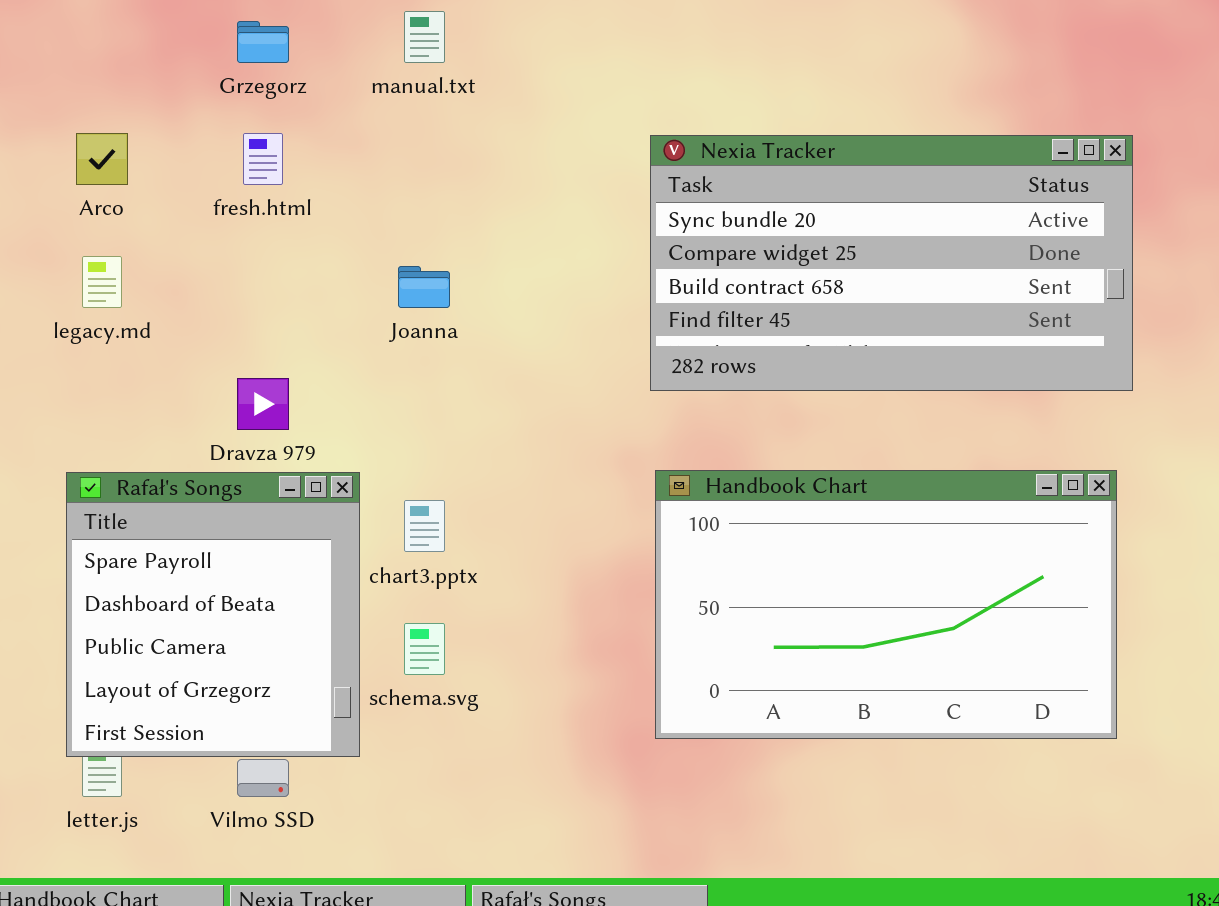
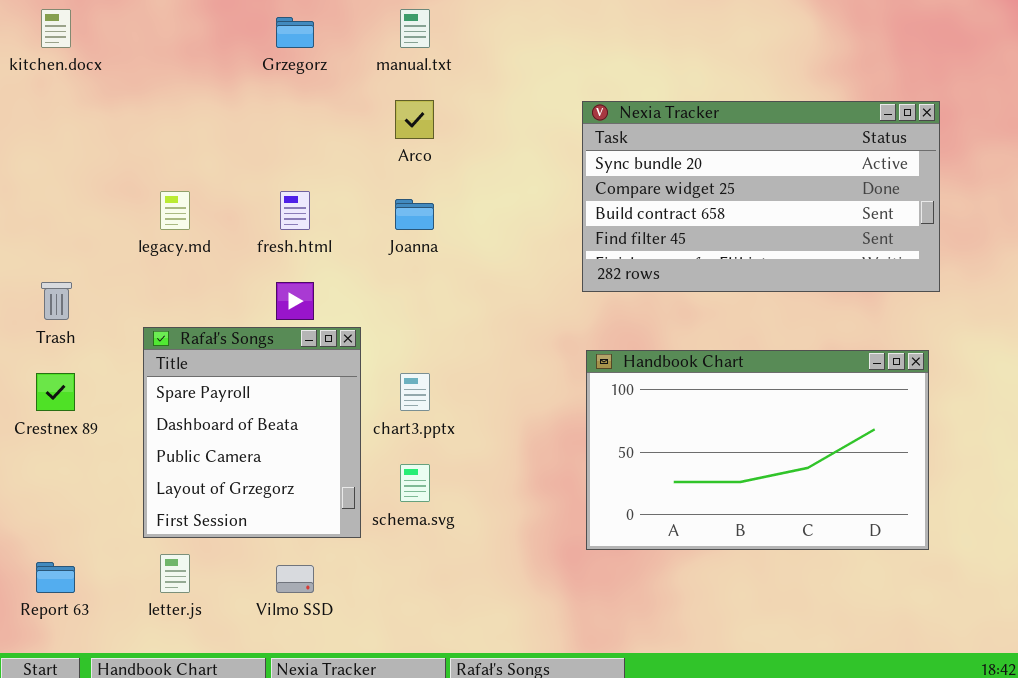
Arco: [76,133,128,185] -> [395,100,434,139], moved
fresh.html: [243,133,283,185] -> [280,191,310,230], moved
Rafał's Songs: [66,472,360,757] -> [143,327,361,538], moved

